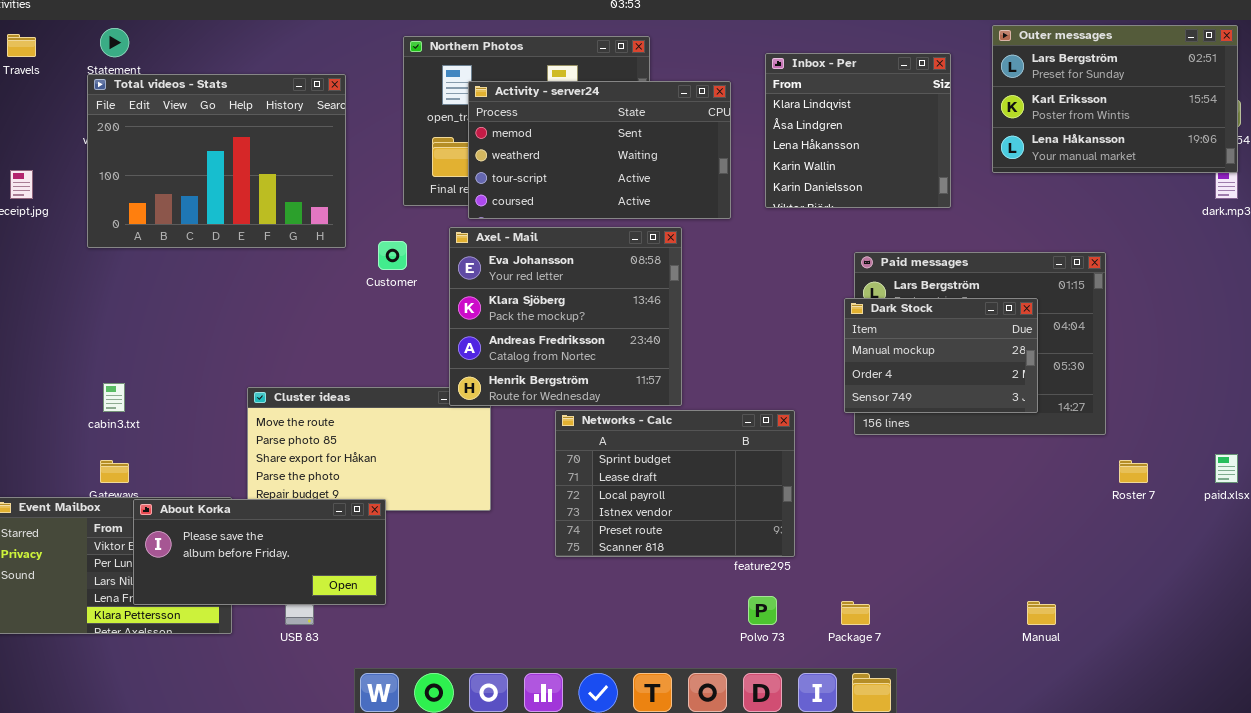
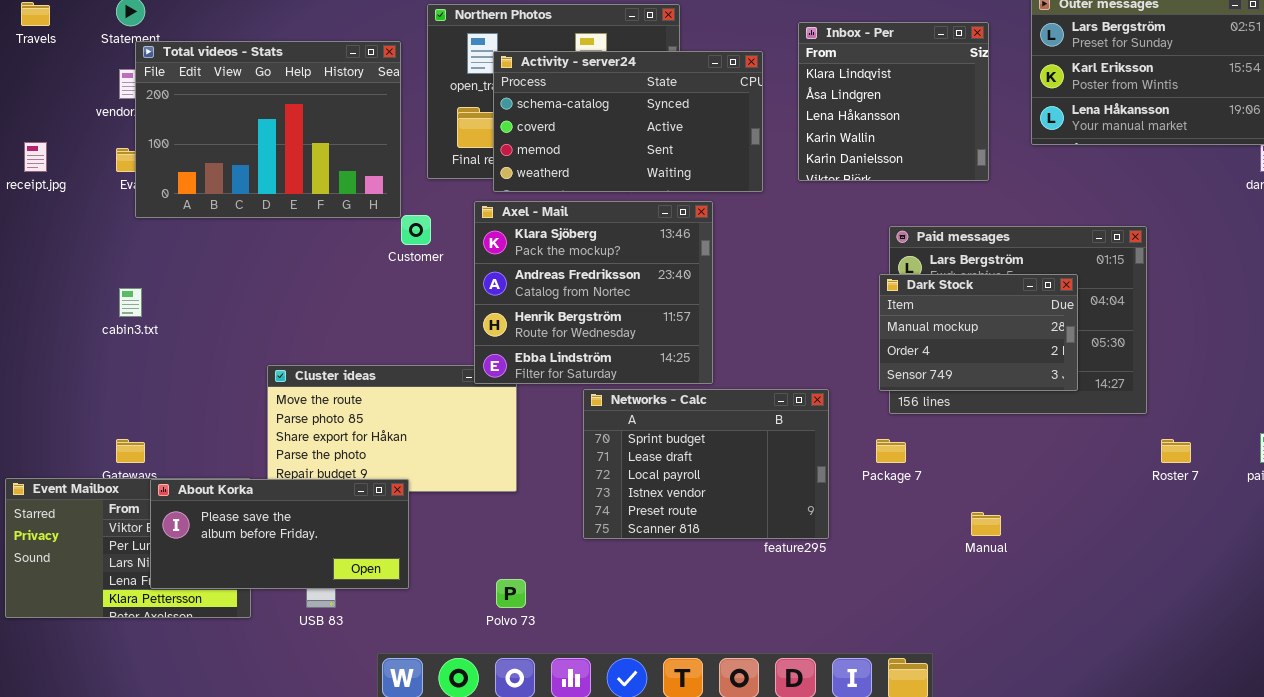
Total videos - Stats: [87,74,346,248] -> [135,41,401,218], moved
Activity - server24: [468,81,731,219] -> [493,51,763,192], scrolled up 2 rows
Axel - Mail: [449,227,682,406] -> [474,201,713,384], scrolled down 1 row
cabin3.txt: [103,383,125,412] -> [119,288,142,317], moved
Polvo 73: [748,596,777,625] -> [496,579,526,608], moved
Package 7: [841,601,870,625] -> [876,439,906,463], moved
Manual: [1027,601,1056,625] -> [971,512,1001,536], moved

